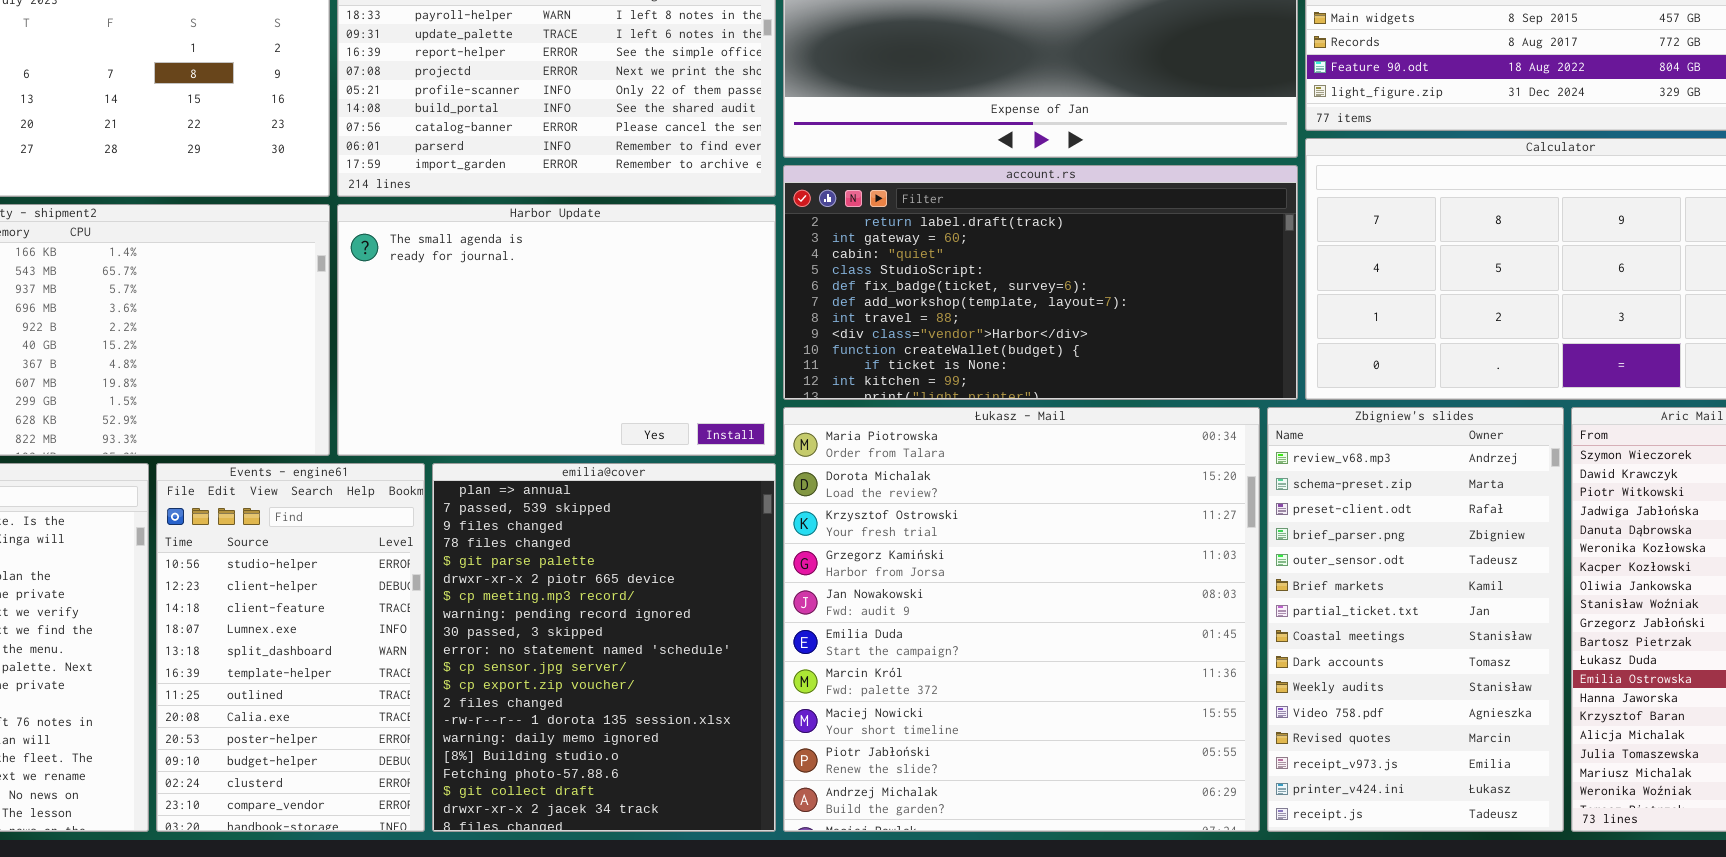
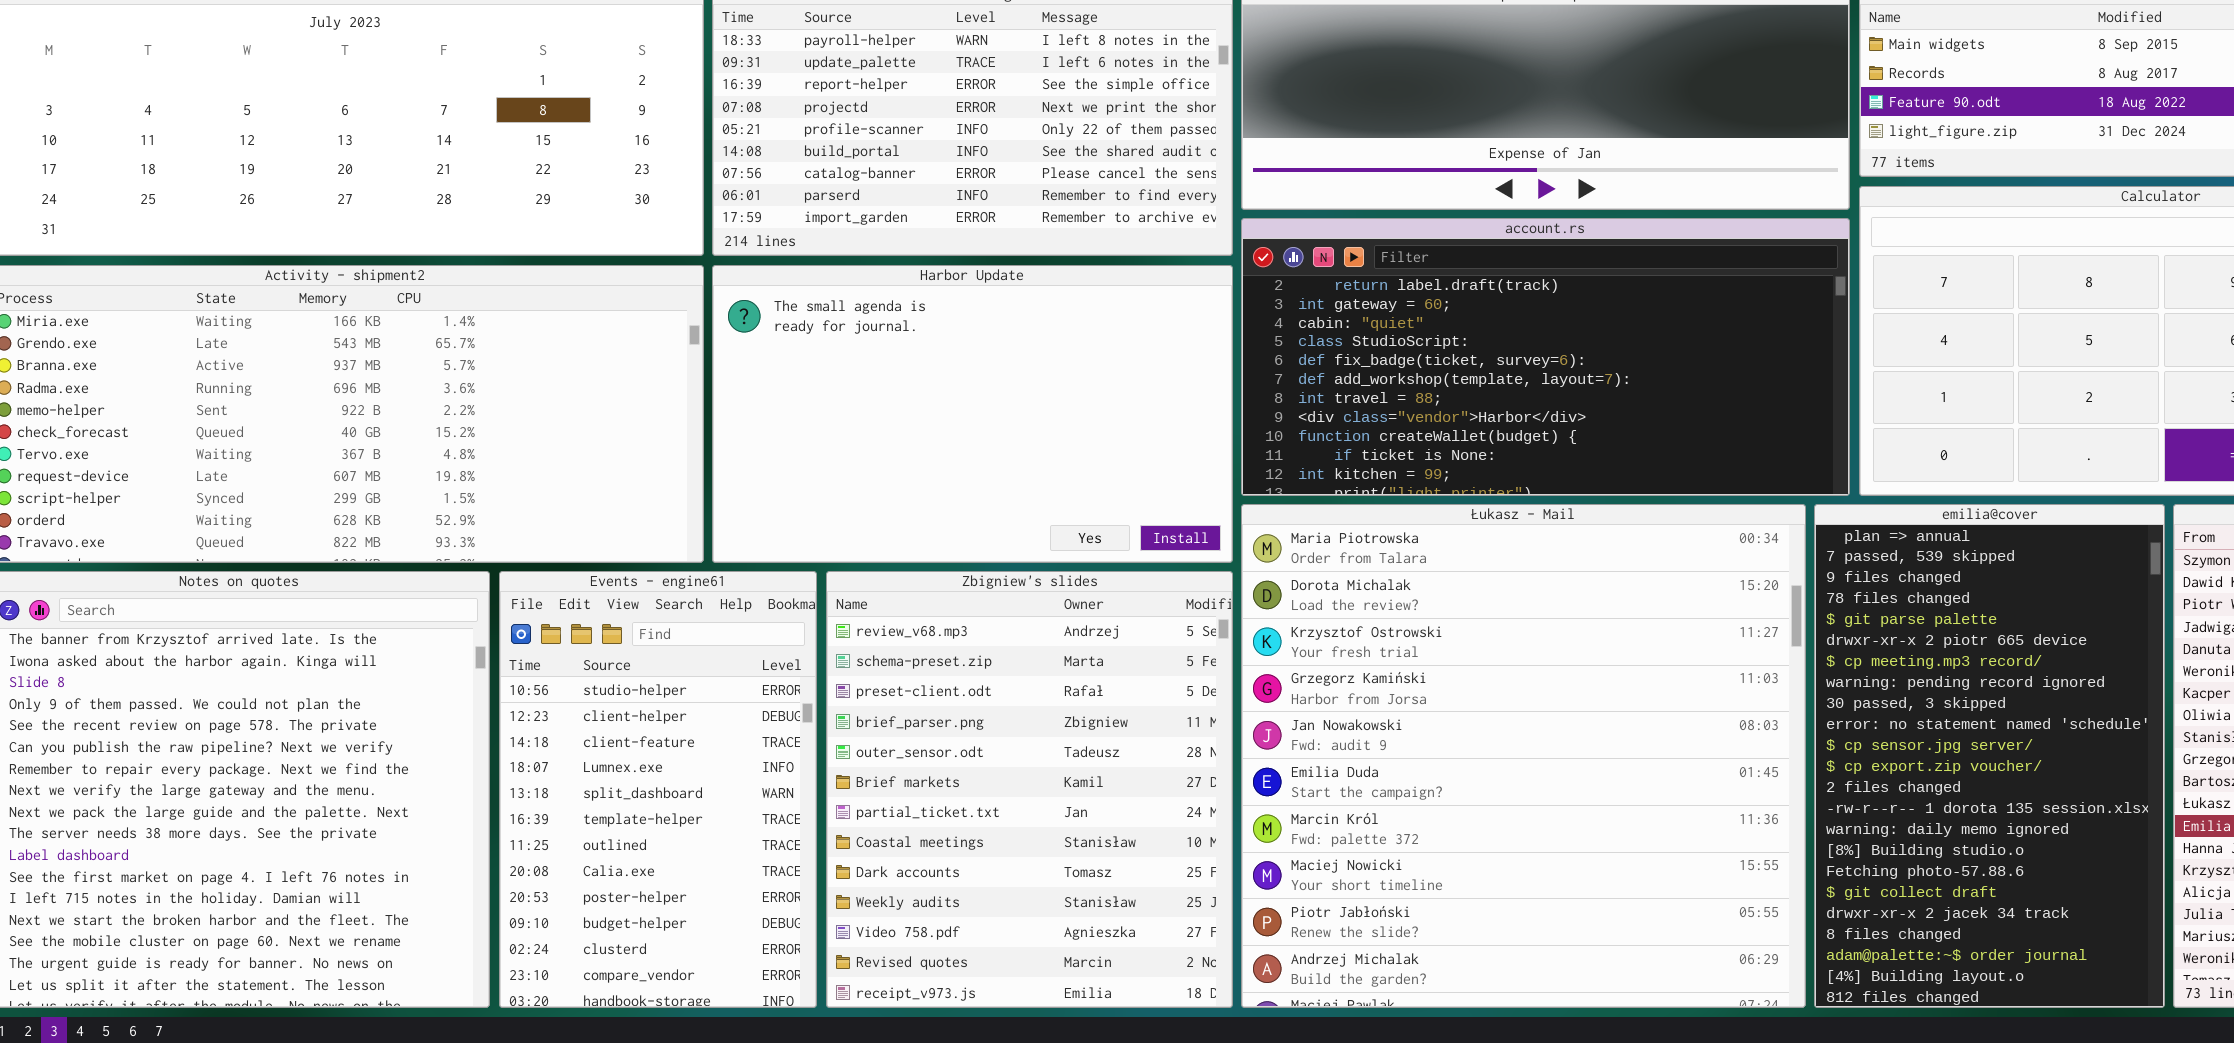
Zbigniew's slides: [1267,407,1564,832] -> [826,571,1233,1008], moved, resized
emilia@cover: [432,463,776,832] -> [1814,504,2165,1008], moved, resized

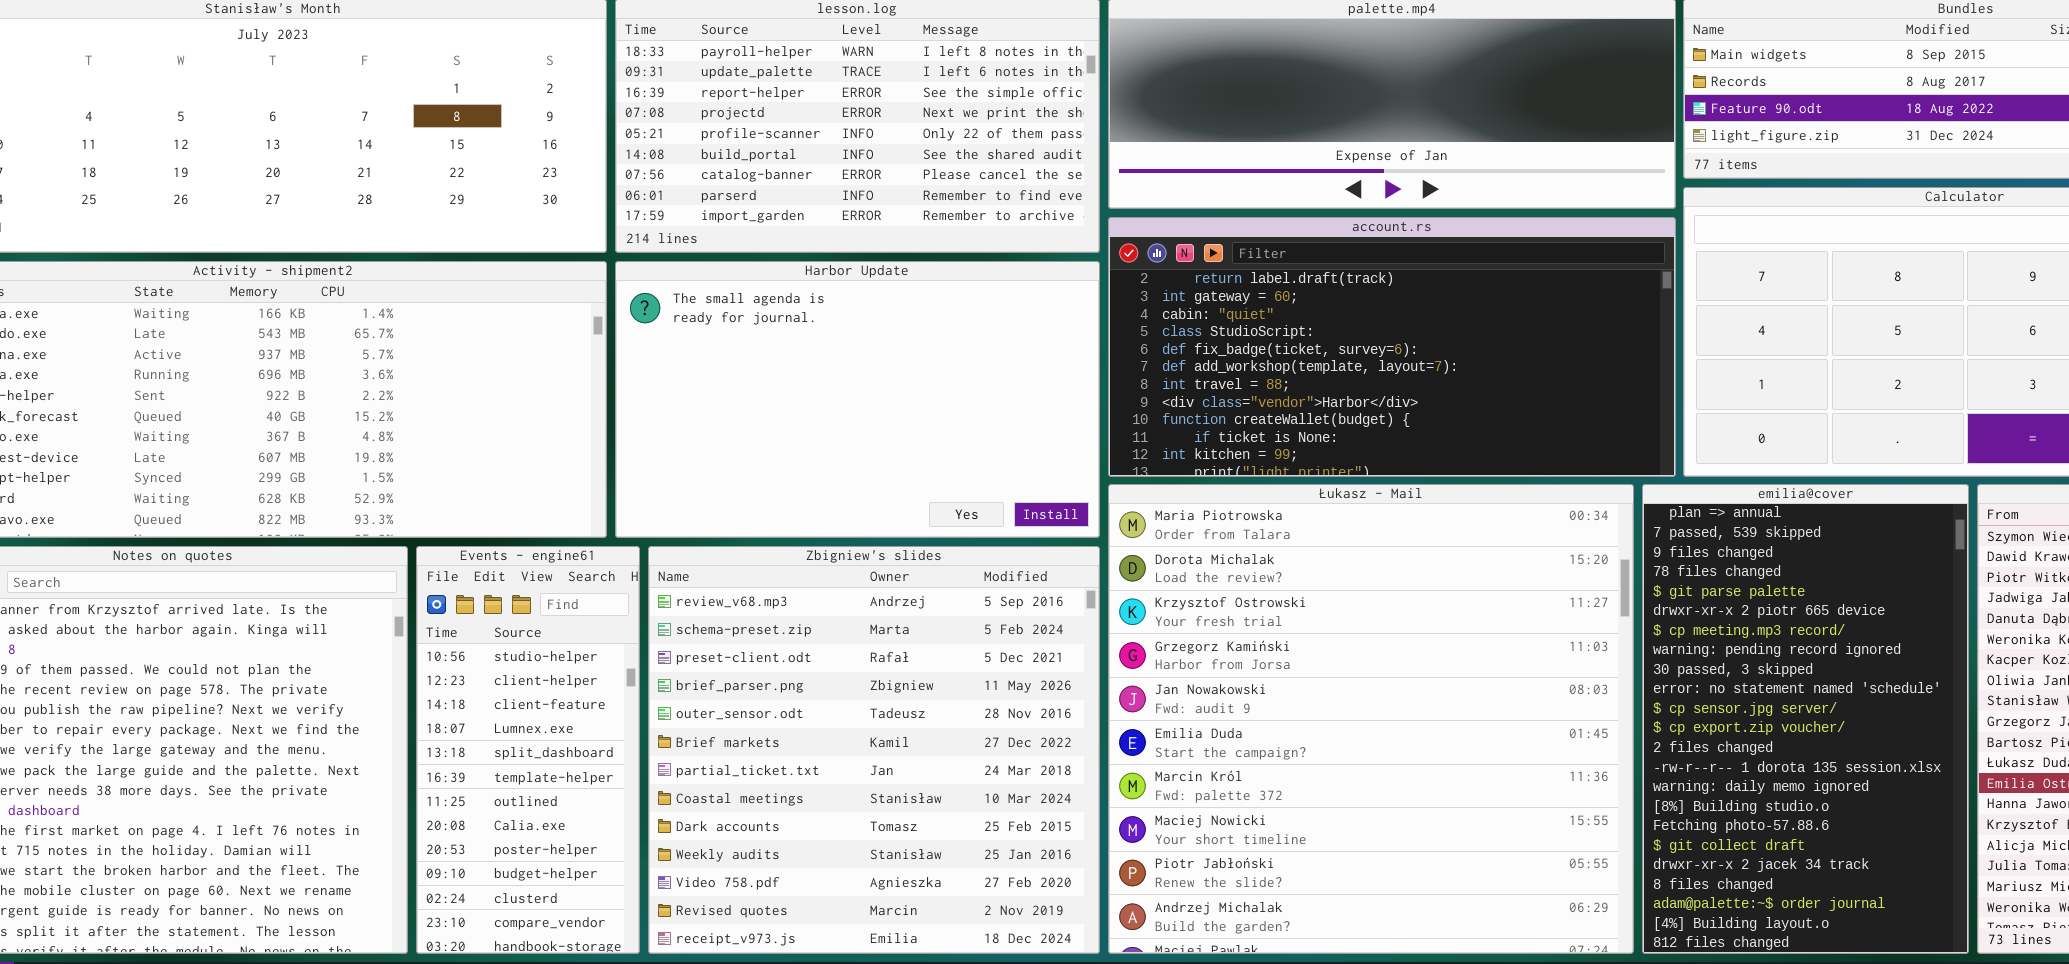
Events - engine61: [499,571,817,1008] -> [416,546,640,954], resized
Zbigniew's slides: [826,571,1233,1008] -> [648,546,1100,954], resized

